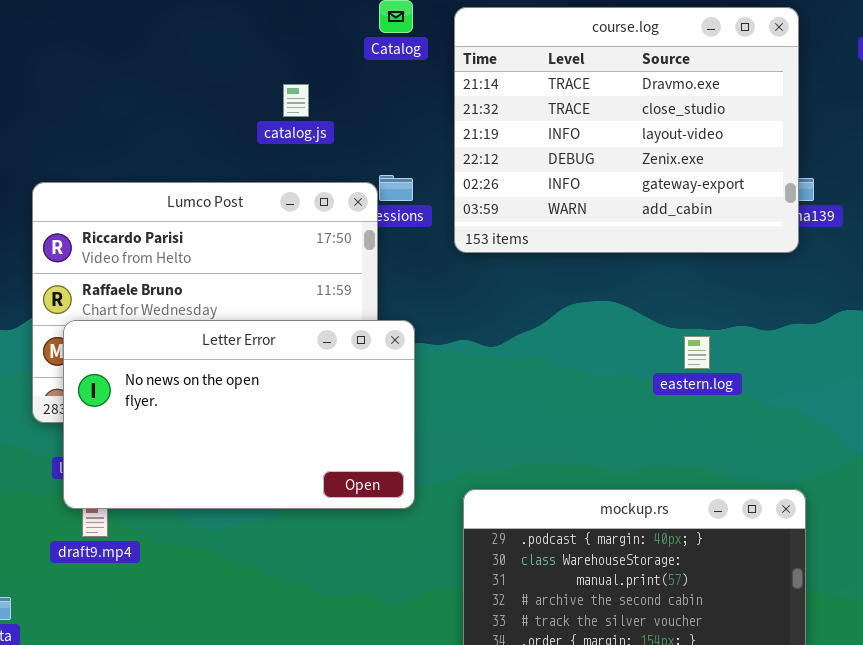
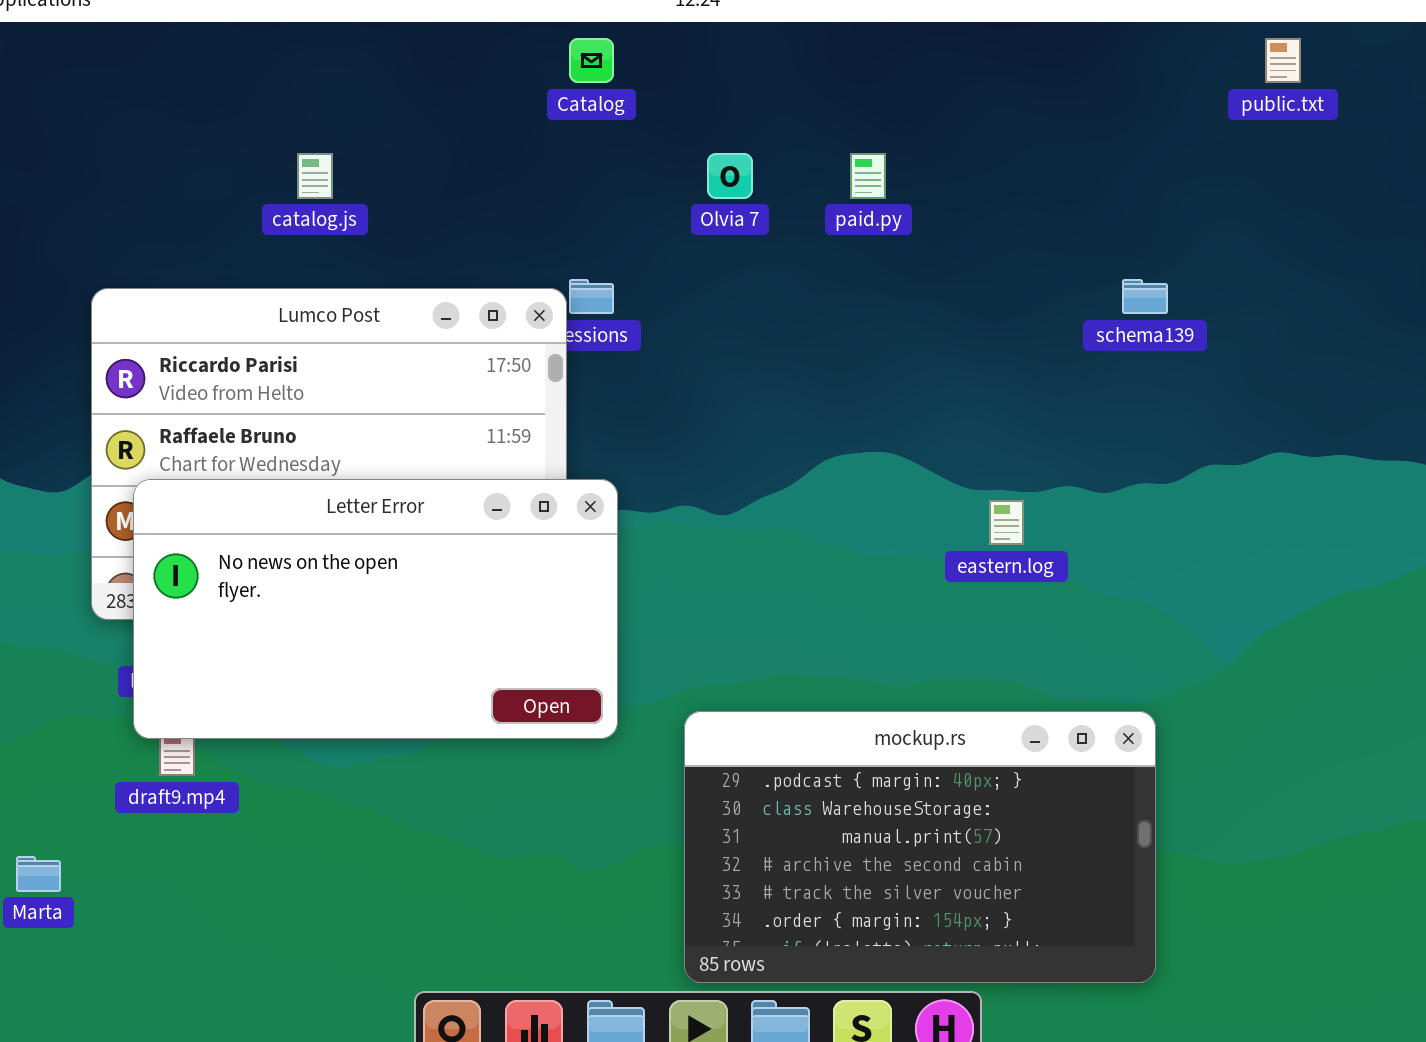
course.log: [454,7,799,253] -> none, closed
catalog.js: [283,84,309,117] -> [297,153,333,199], moved

